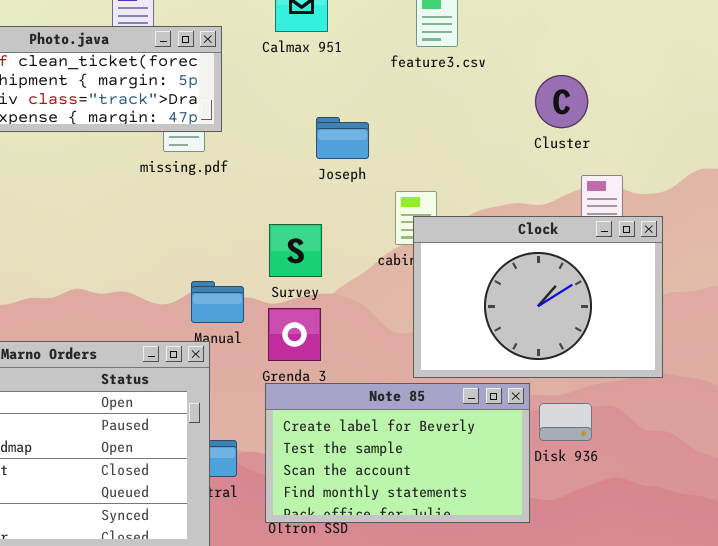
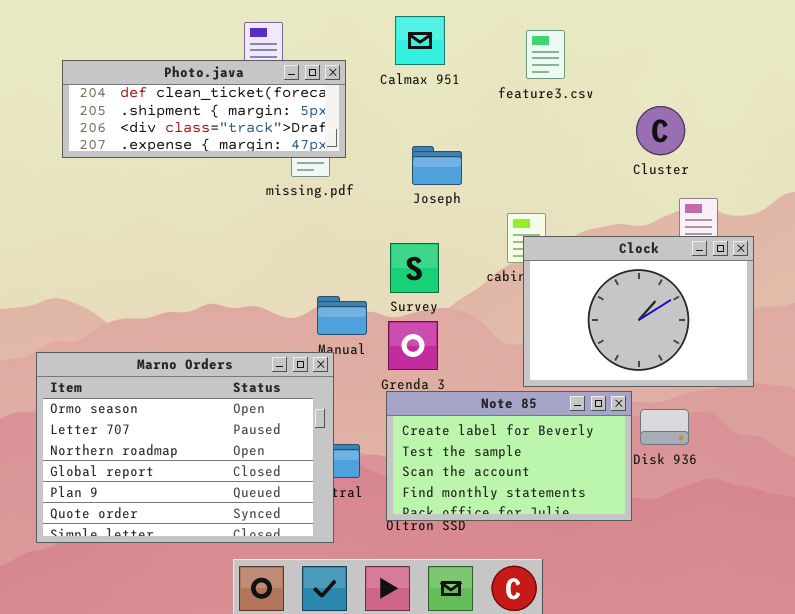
Joseph: [316,117,369,159] -> [412,146,462,185], moved

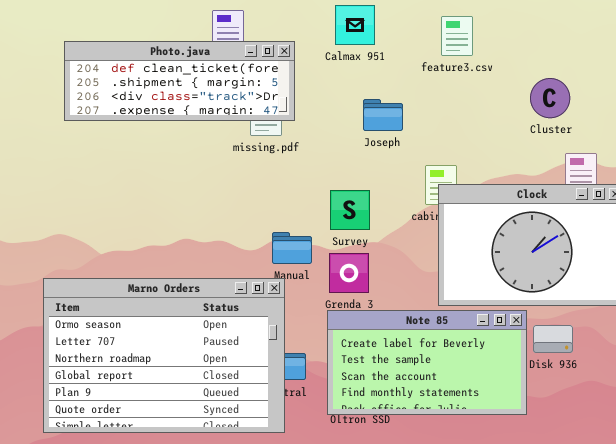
Joseph: [412,146,462,185] -> [363,99,403,131], moved

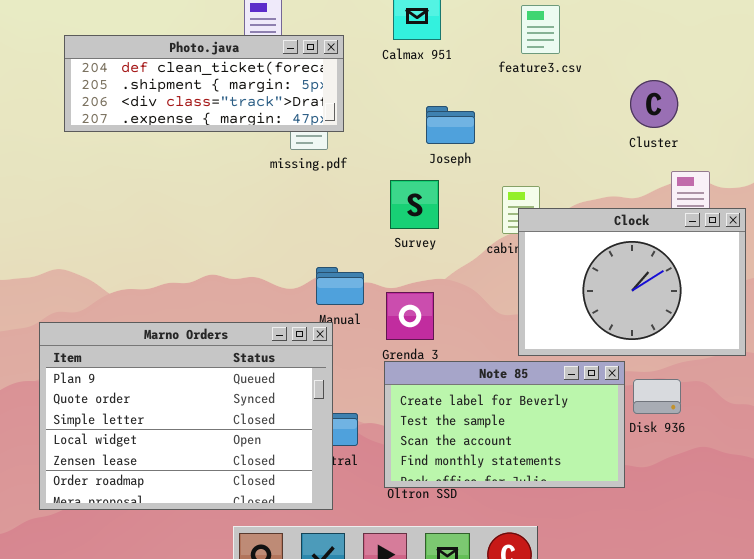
Survey: [330,190,370,230] -> [390,180,439,229], moved
Marno Orders: [43,278,285,433] -> [39,322,333,510], scrolled down 4 rows

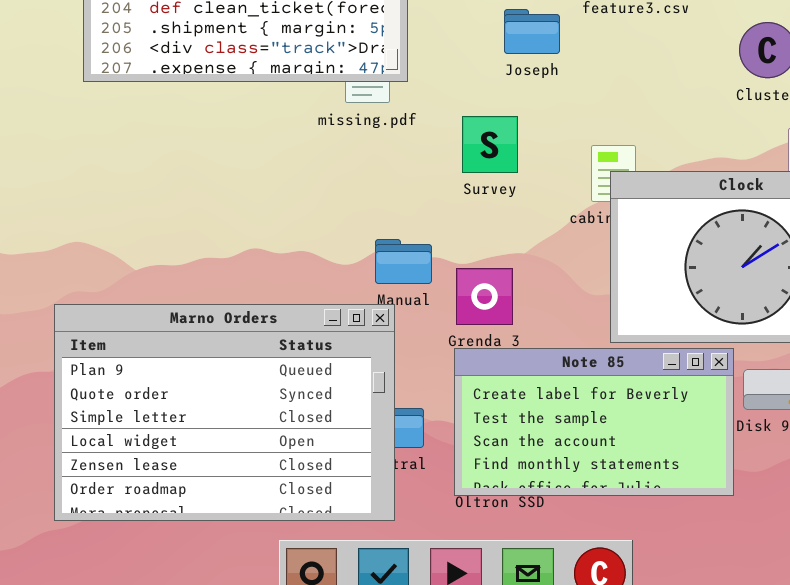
Joseph: [426,106,475,144] -> [504,9,560,54], moved
Survey: [390,180,439,229] -> [462,116,518,173], moved

